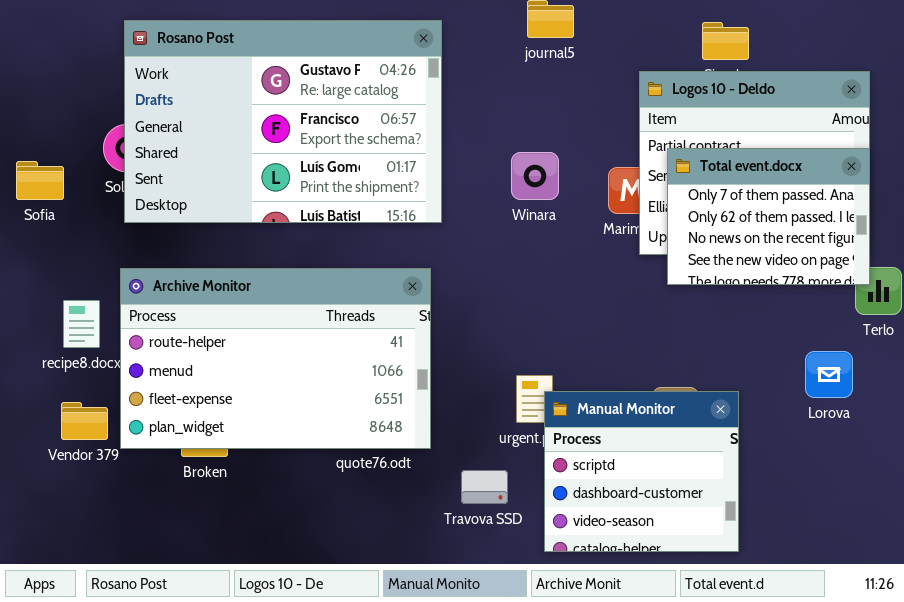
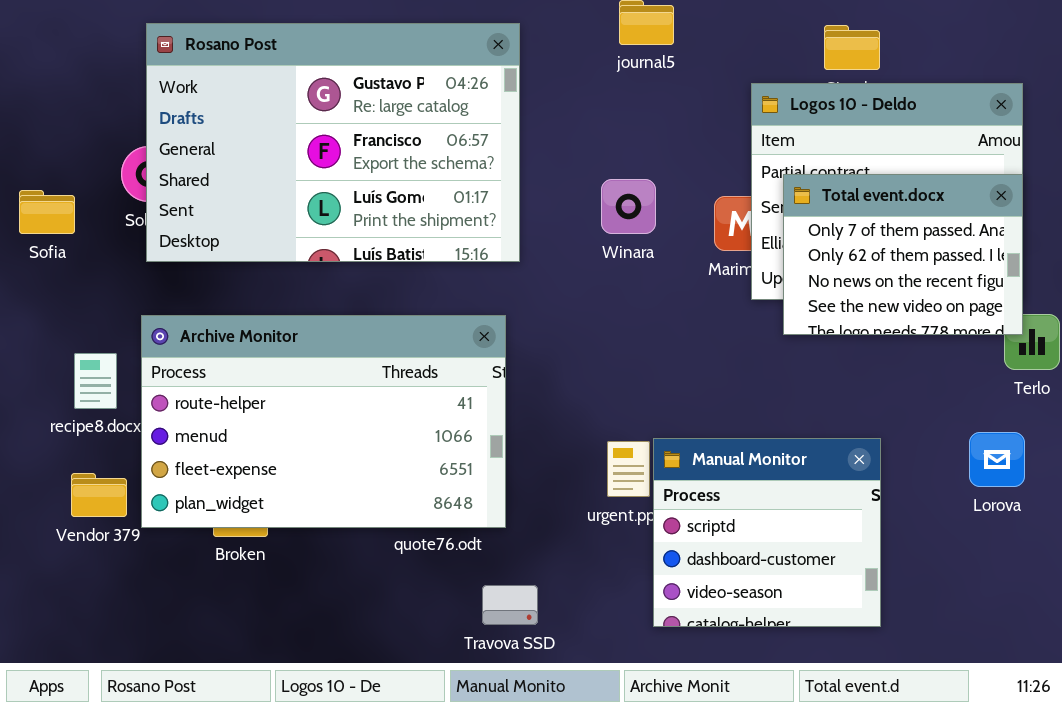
Lorova: [805,351,853,398] -> [969,432,1025,487], moved
Manual Monitor: [544,391,739,552] -> [653,438,881,627], moved
Travova SSD: [461,470,508,504] -> [482,585,538,625], moved

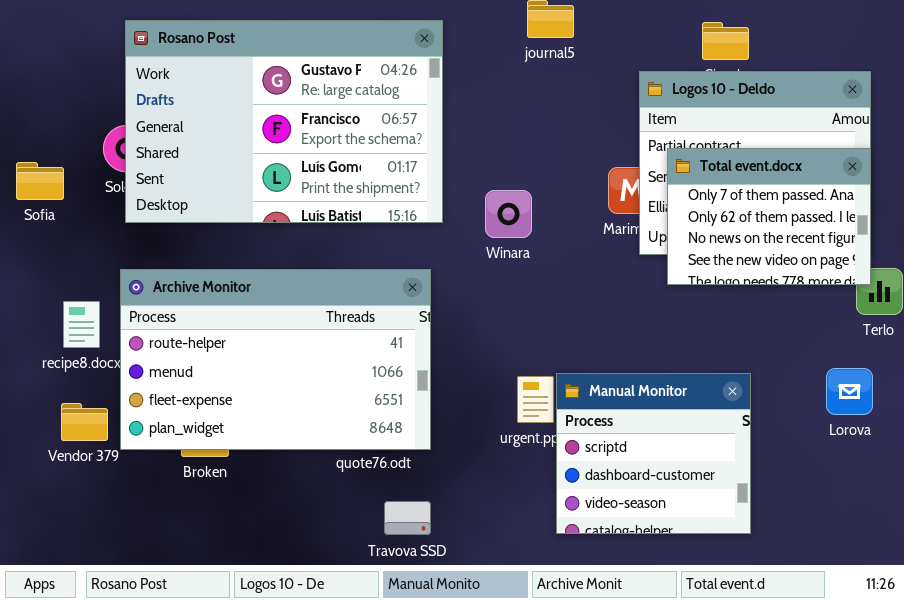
Winara: [601,179,656,234] -> [485,190,532,238], moved
Travova SSD: [482,585,538,625] -> [384,501,431,535], moved

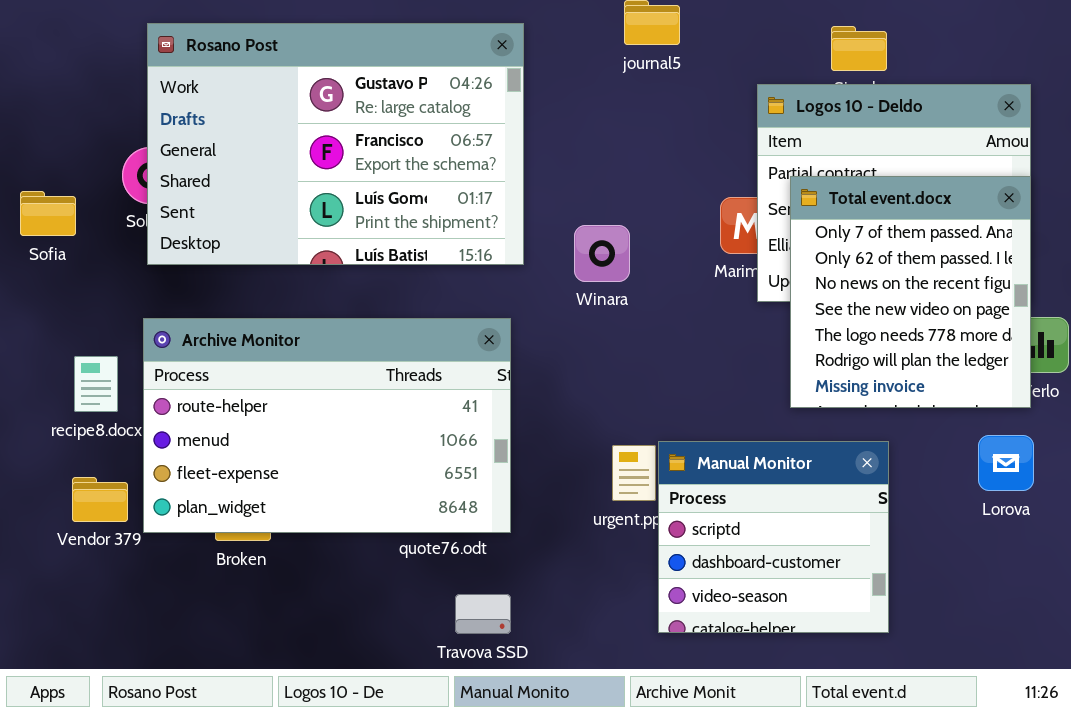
Total event.docx: [667,148,871,285] -> [790,176,1031,408], resized

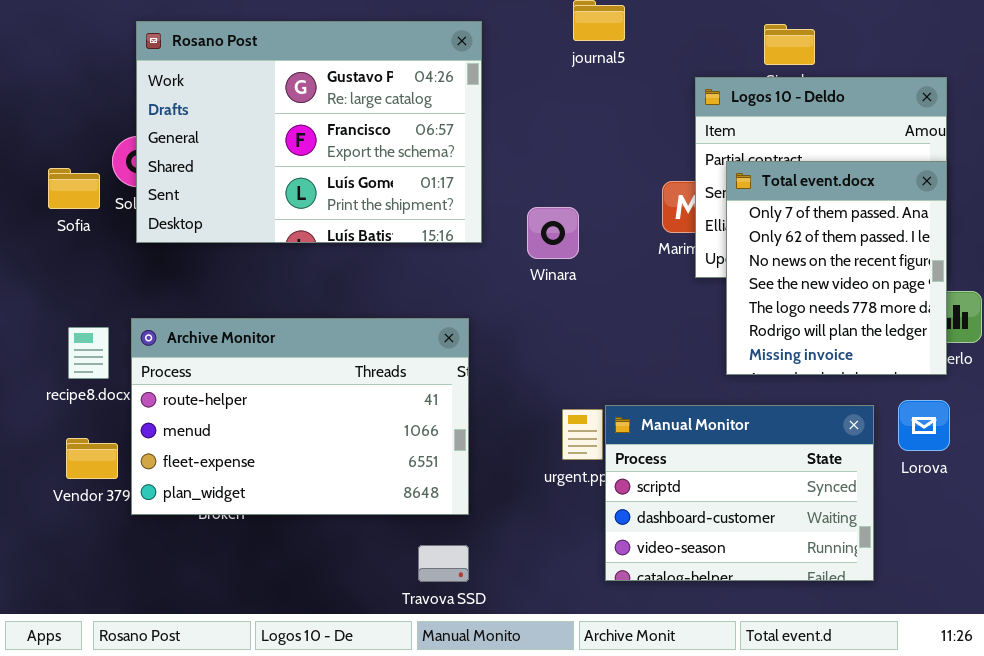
Sofia: [20,191,76,236] -> [48,168,100,209], moved
Archive Monitor: [143,318,511,533] -> [131,318,469,515], moved
Manual Monitor: [658,441,889,633] -> [605,405,874,581], resized

